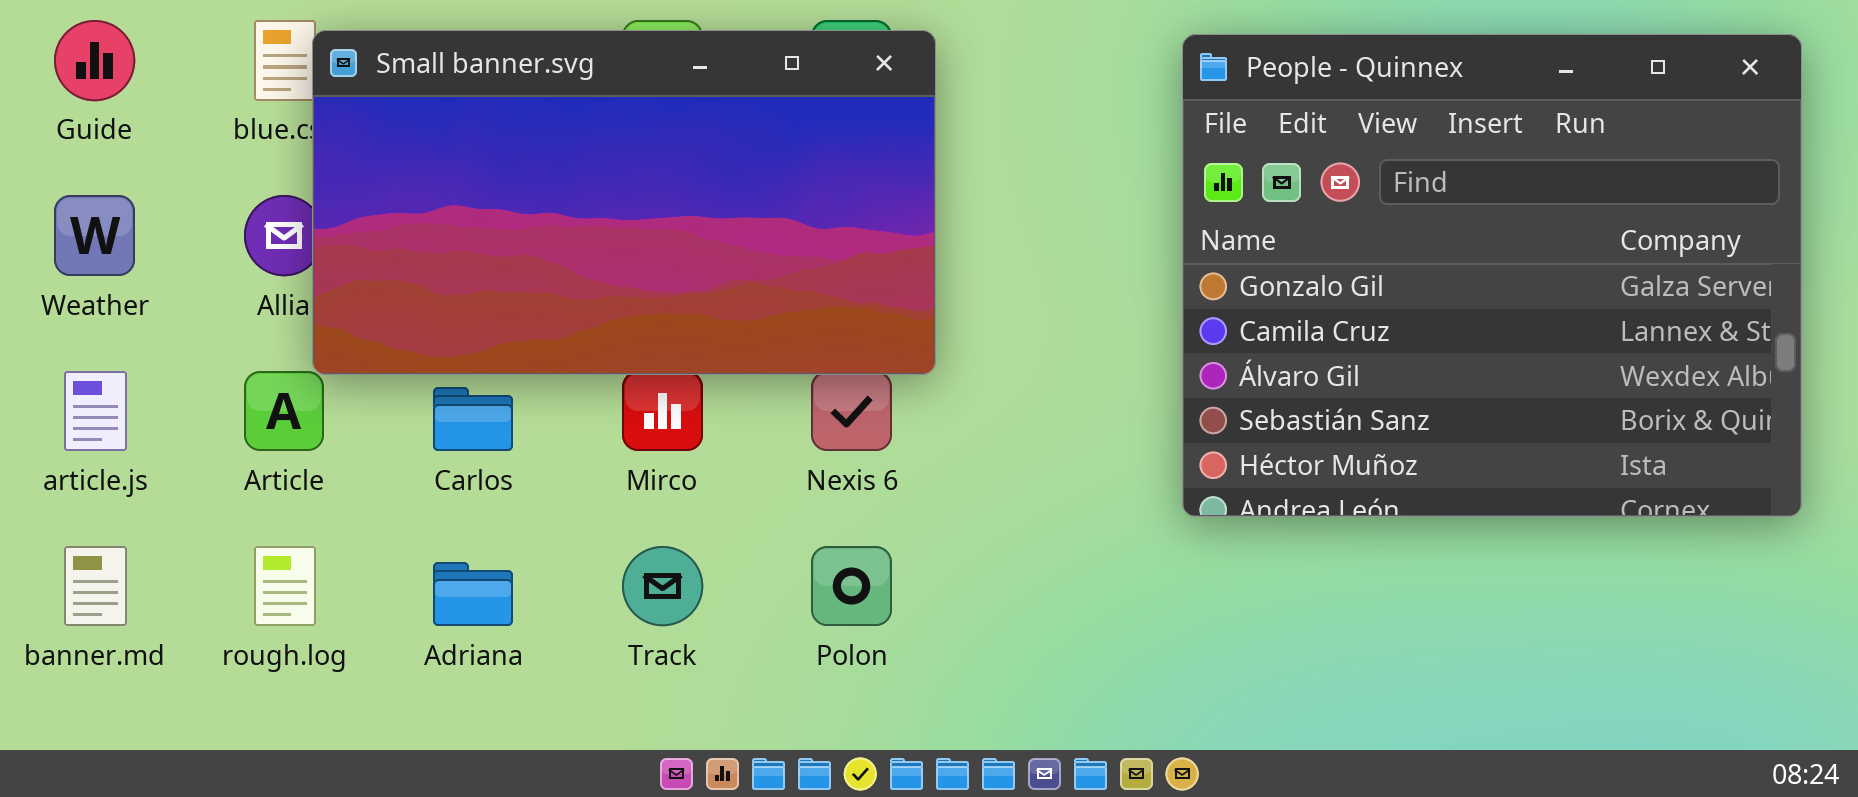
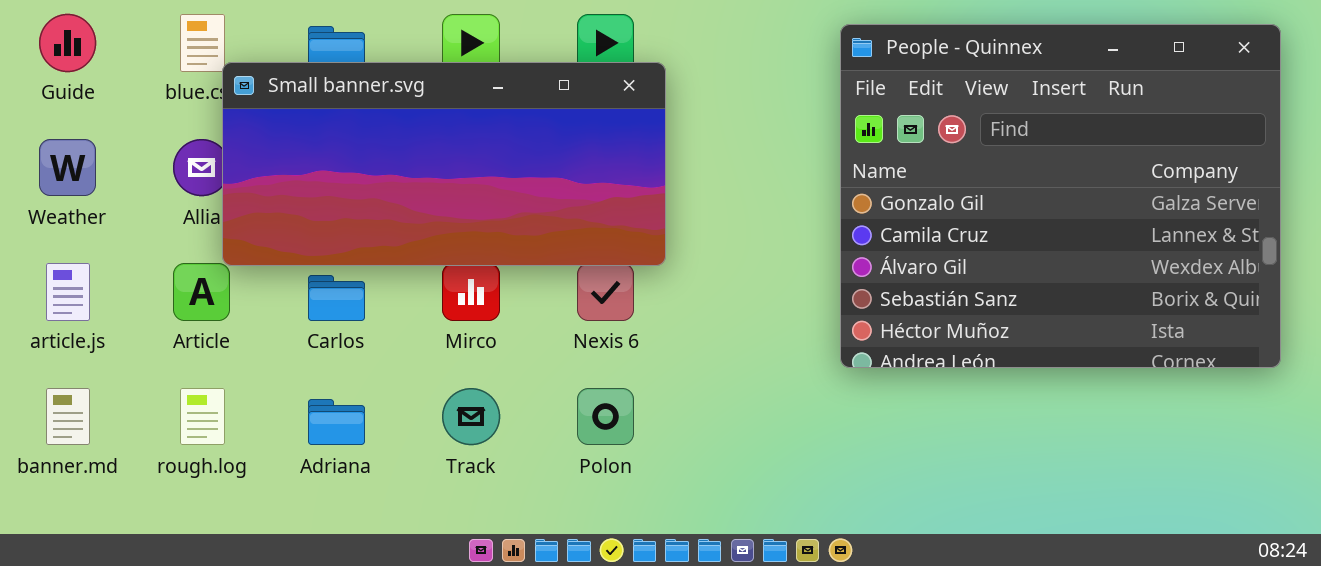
Small banner.svg: [312,30,936,375] -> [222,62,666,266], resized

